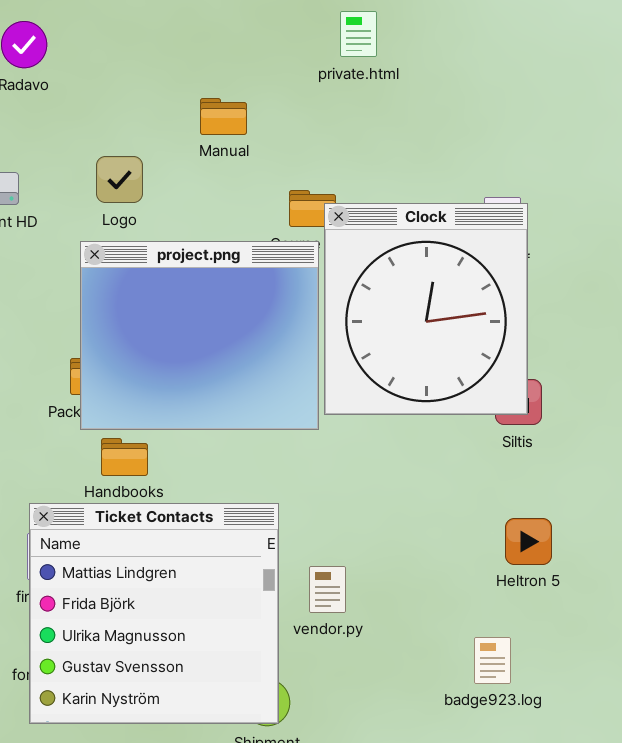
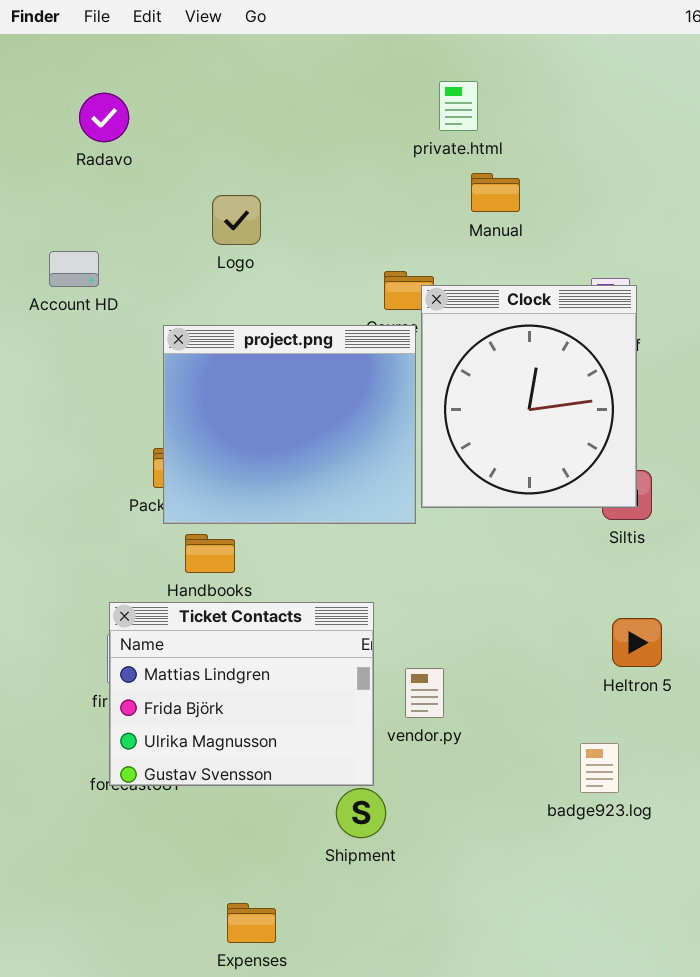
Manual: [200,98,247,135] -> [471,173,520,212], moved
Logo: [96,156,143,203] -> [212,195,261,245], moved
Ticket Contacts: [29,503,279,724] -> [109,602,374,786], resized

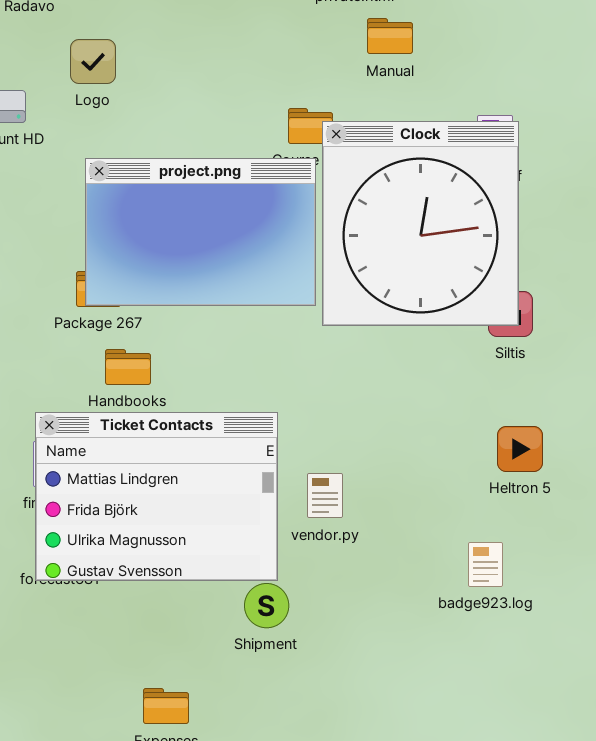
Logo: [212,195,261,245] -> [70,39,116,84], moved
project.png: [163,325,416,524] -> [85,158,316,306], resized

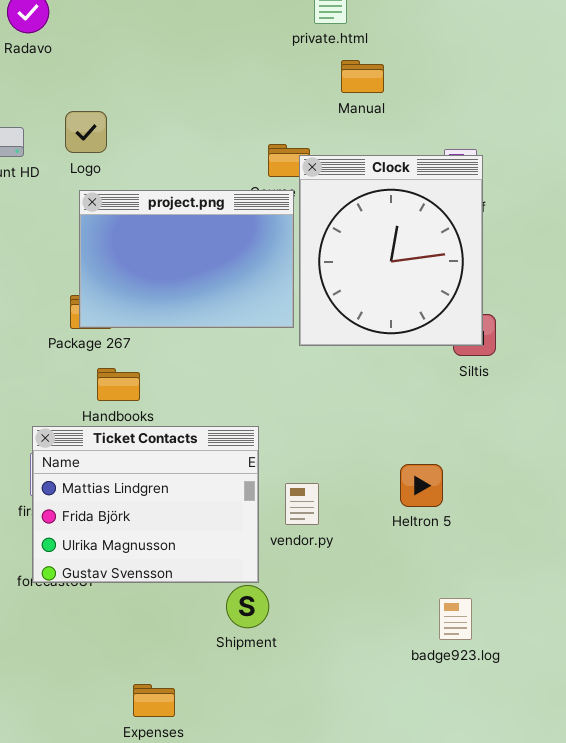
Logo: [70,39,116,84] -> [65,111,107,153], moved
Heltron 5: [497,426,543,472] -> [400,464,443,507], moved
badge923.log: [468,542,503,587] -> [439,598,472,640], moved

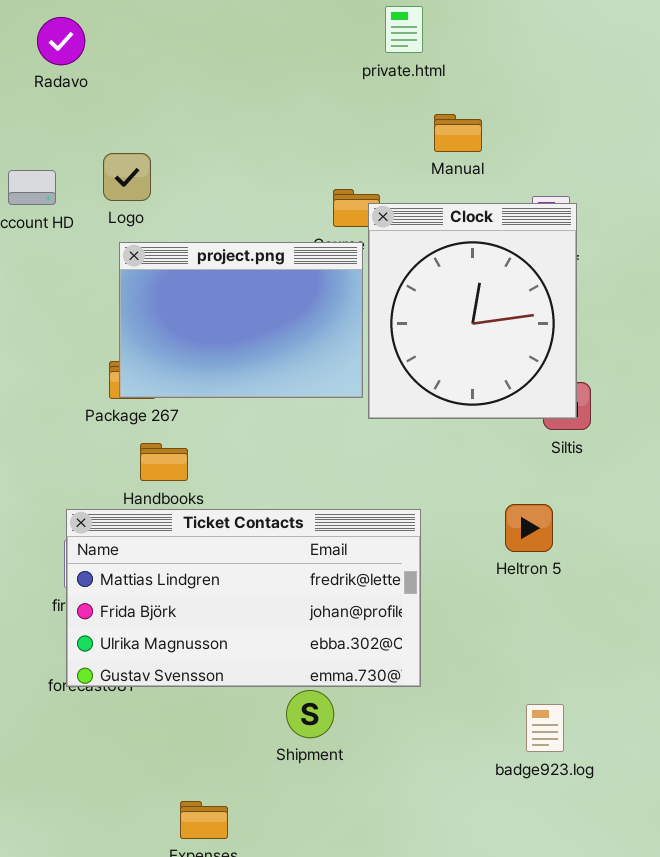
Manual: [341,60,384,93] -> [434,114,482,152], moved
Ticket Contacts: [32,426,259,583] -> [66,509,421,687], resized
Heltron 5: [400,464,443,507] -> [505,504,553,552], moved

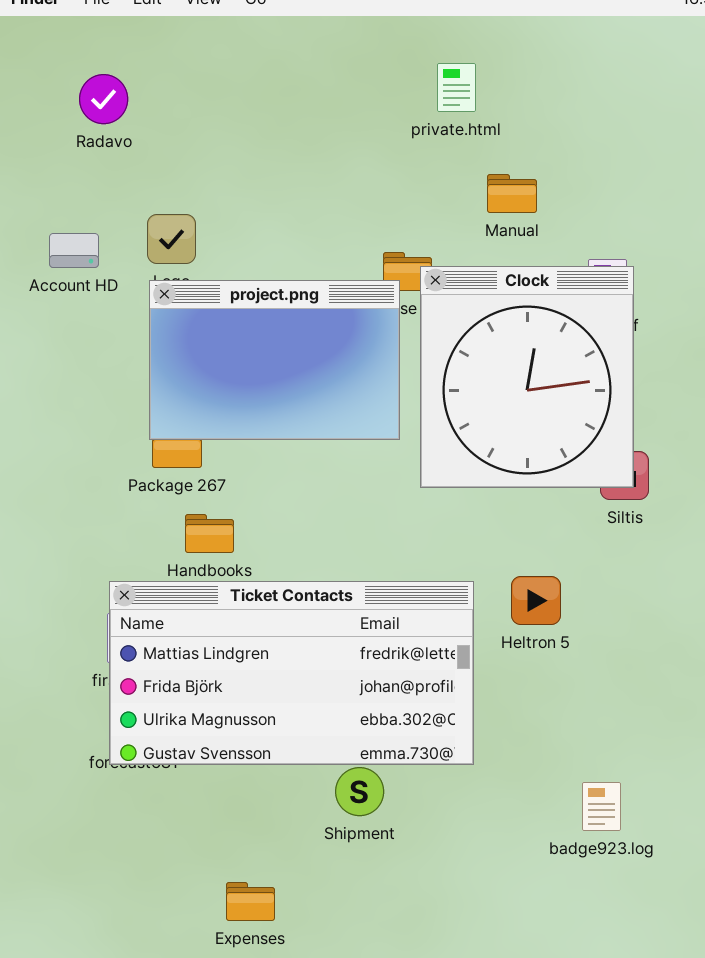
project.png: [119,242,363,398] -> [149,280,400,440], moved
Heltron 5: [505,504,553,552] -> [511,576,561,625], moved

